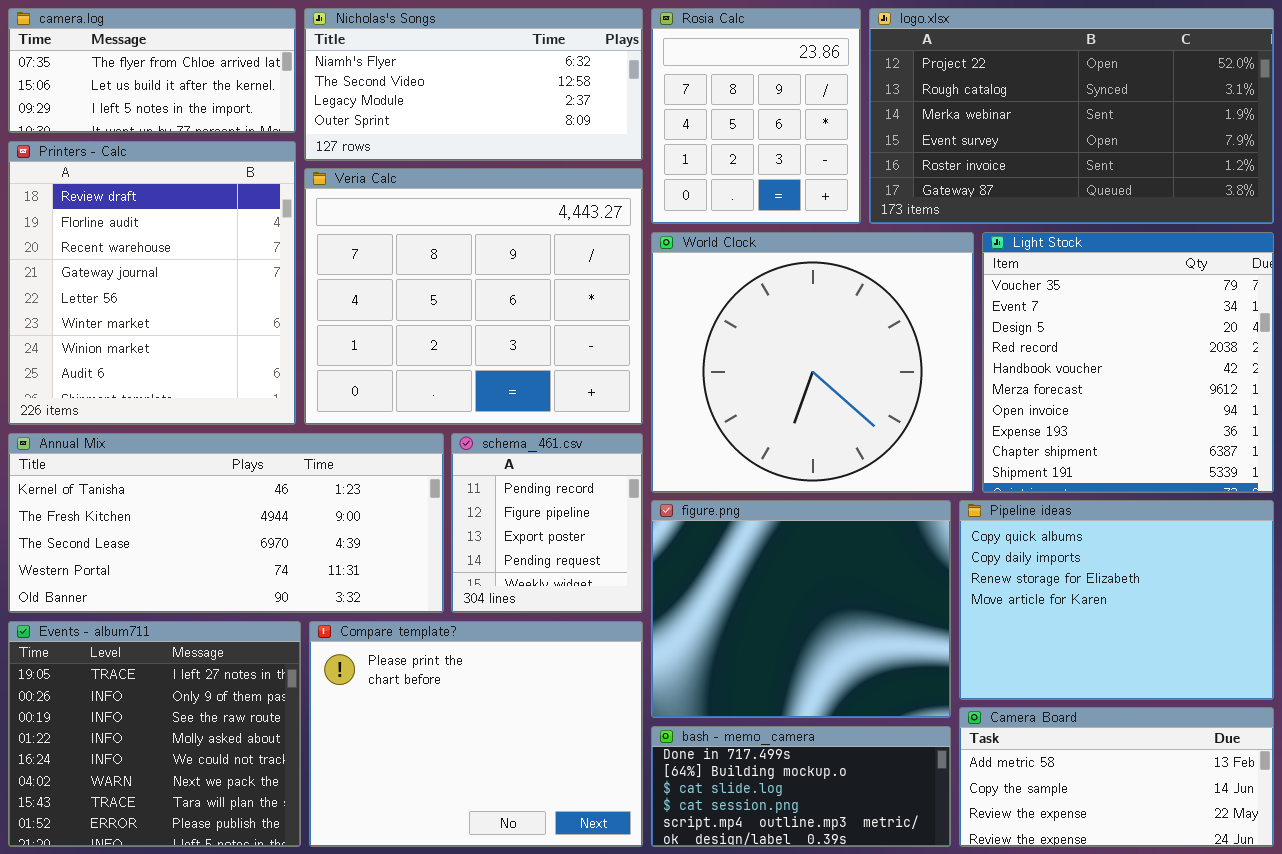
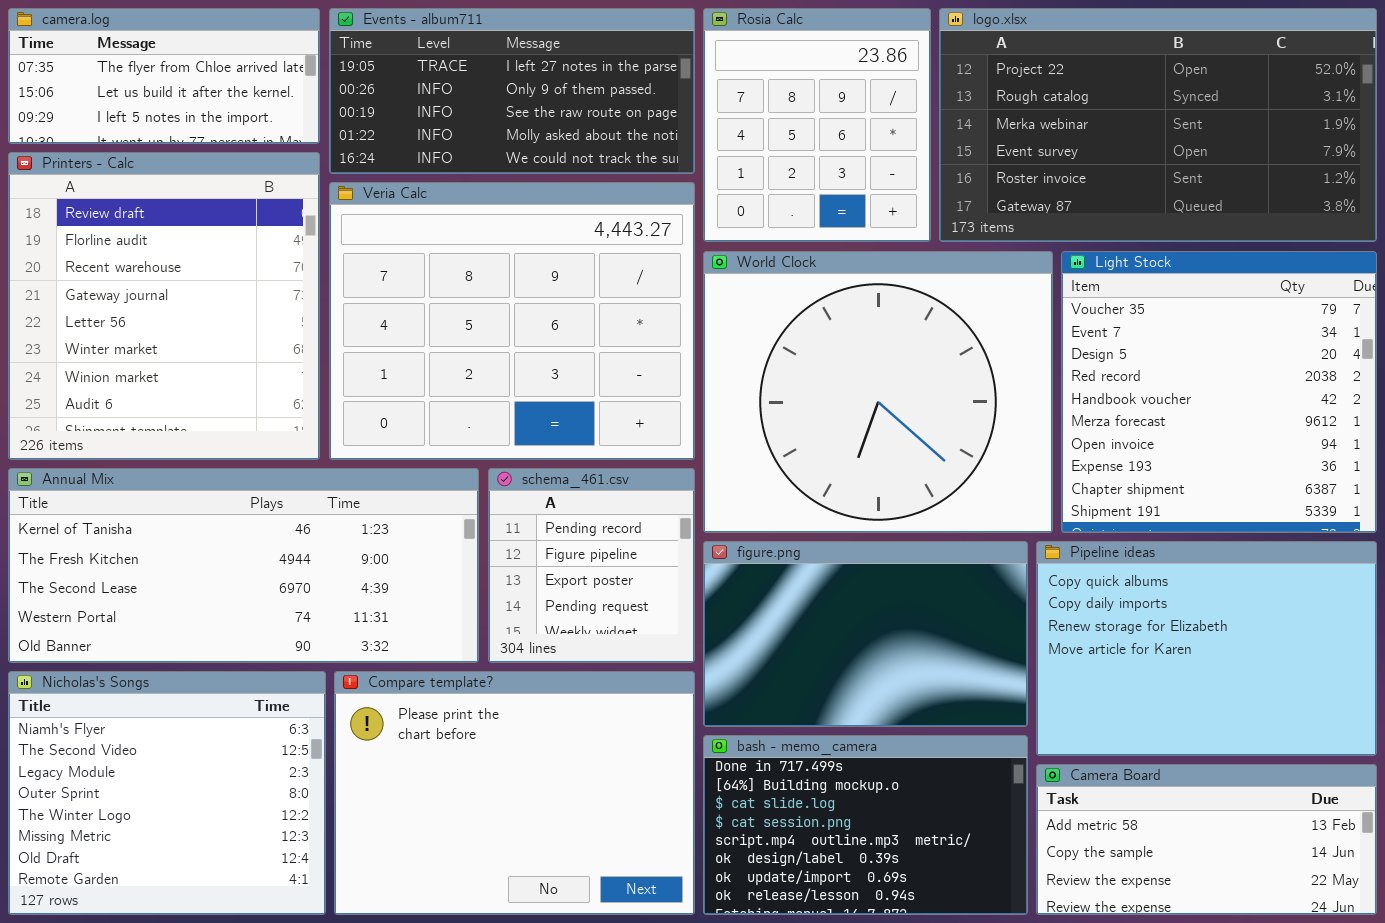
Nicholas's Songs: [304,8,643,161] -> [8,671,326,915], moved, resized
figure.png: [651,500,951,718] -> [703,541,1028,727], resized
Events - album711: [8,621,301,847] -> [329,8,695,174], moved, resized
bash - memo_camera: [651,726,951,847] -> [703,735,1028,915], resized

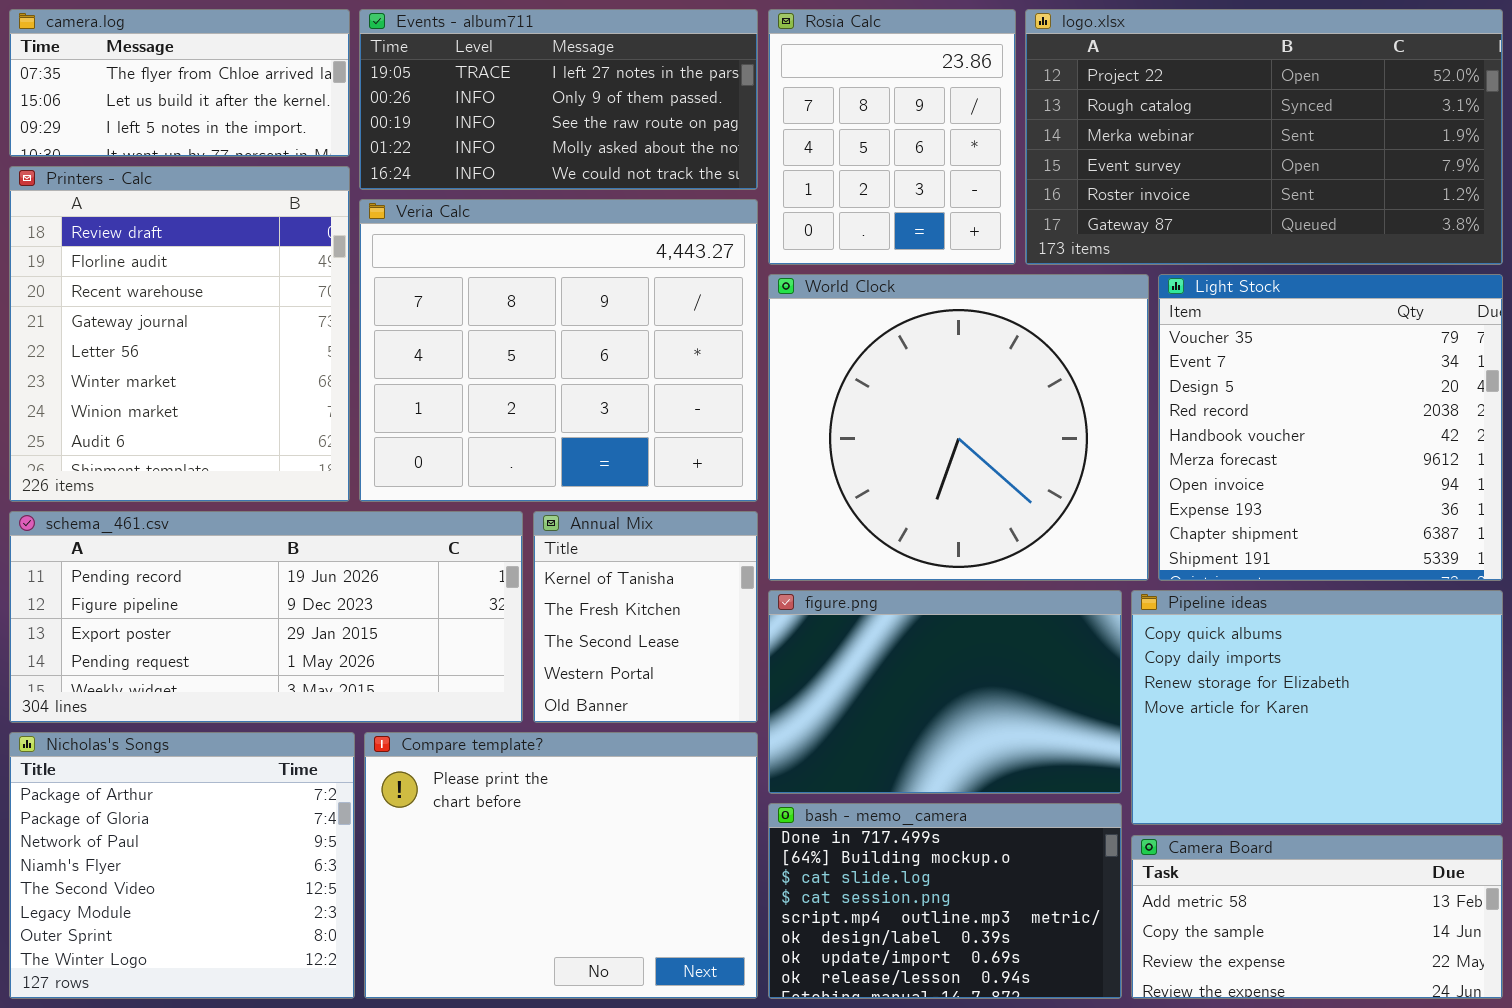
Annual Mix: [8,468,479,663] -> [533,511,758,723], moved, resized
schema_461.csv: [488,468,695,663] -> [9,511,523,723], moved, resized
Nicholas's Songs: [8,671,326,915] -> [9,732,355,999], scrolled up 3 rows

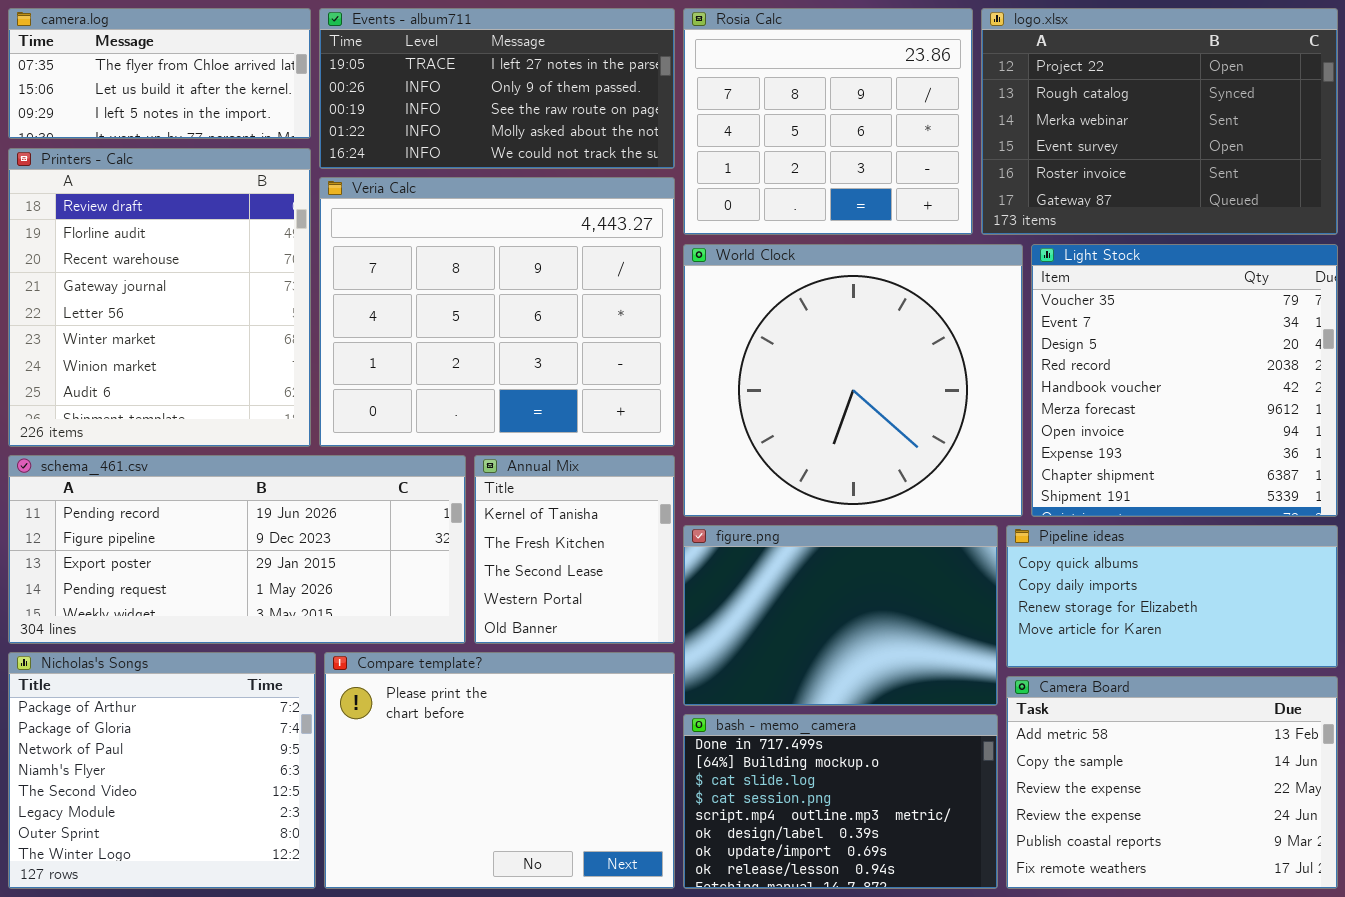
Rosia Calc: [768,9,1016,265] -> [683,8,973,235], resized
logo.xlsx: [1025,9,1503,265] -> [981,8,1338,235], resized
Pipeline ideas: [1131,590,1503,825] -> [1006,525,1338,668], resized
Camera Board: [1131,835,1503,999] -> [1006,676,1338,889], resized

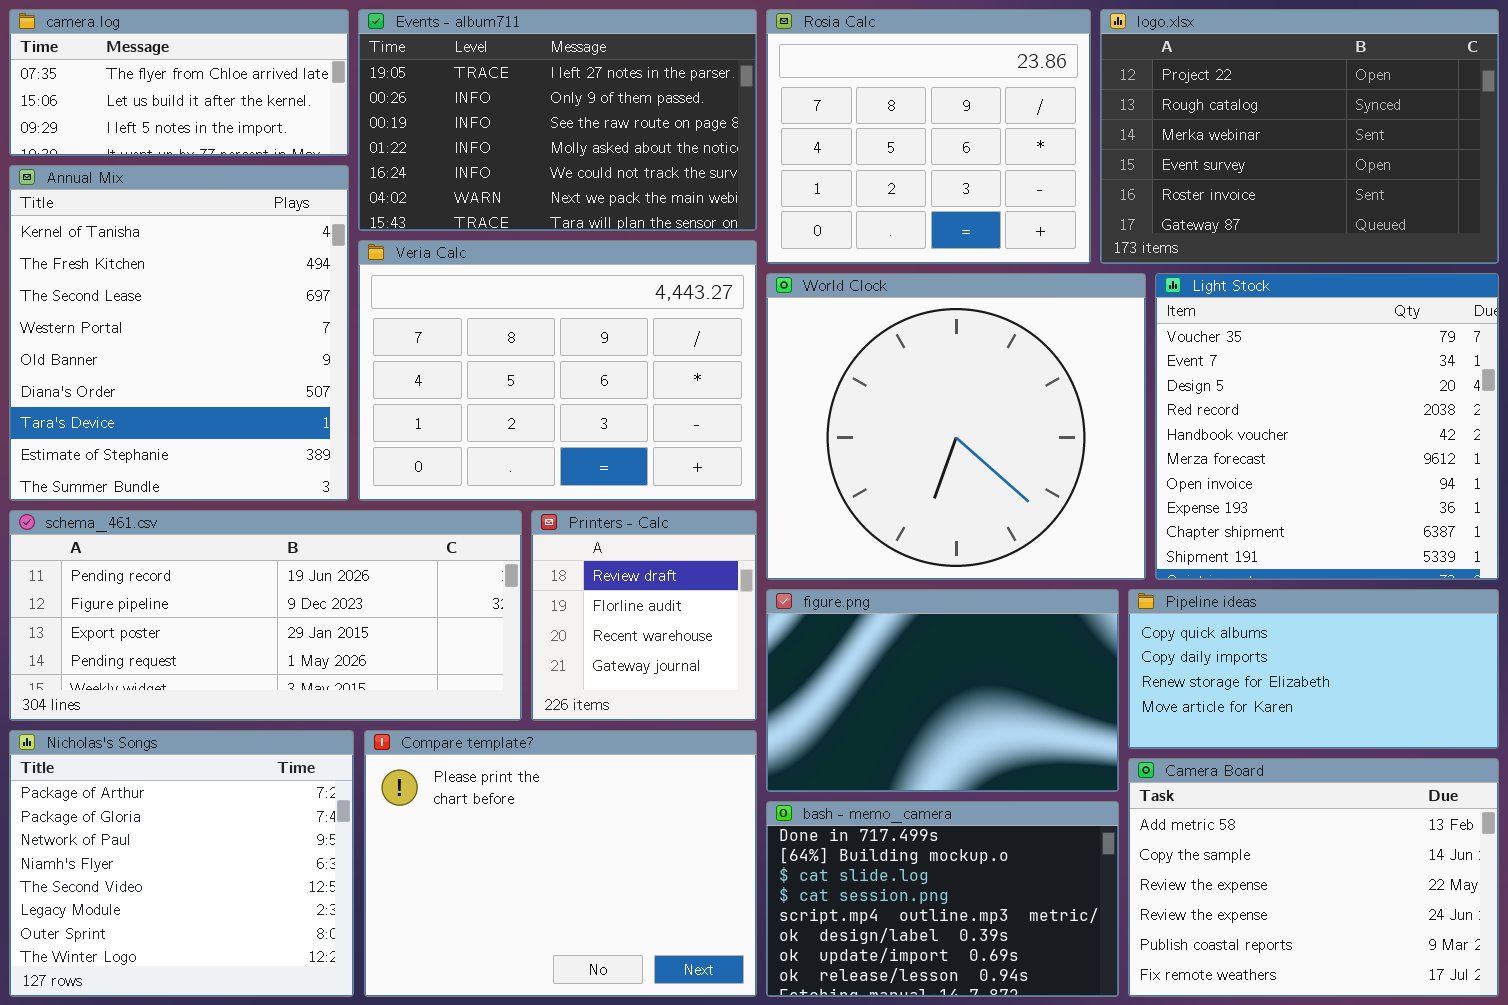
Events - album711: [319,8,675,169] -> [358,9,757,231], resized
Printers - Calc: [8,148,311,447] -> [531,510,757,721], moved, resized
Veria Calc: [319,177,675,447] -> [358,240,757,501], resized
Annual Mix: [474,455,675,644] -> [9,165,349,501], moved, resized

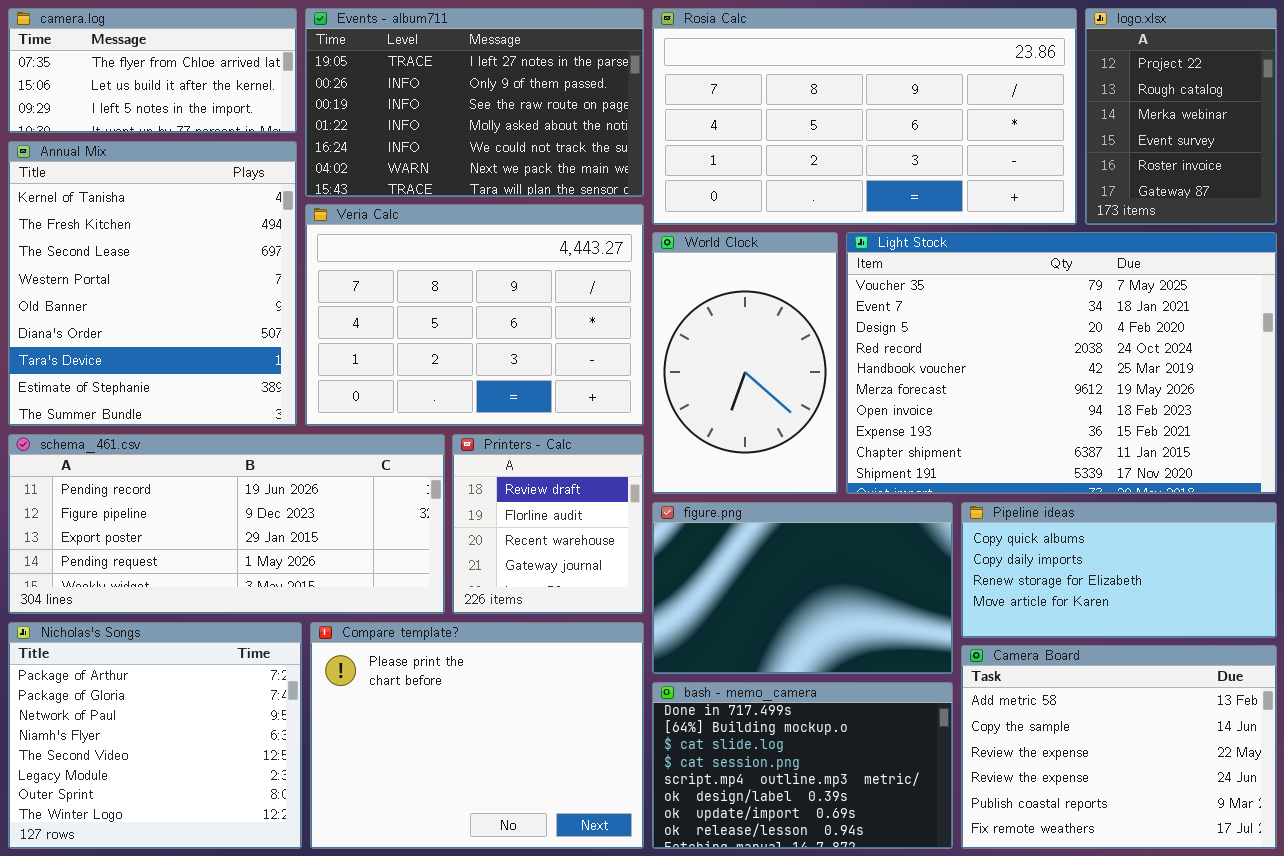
Rosia Calc: [766,9,1091,264] -> [652,8,1077,225], resized
logo.xlsx: [1100,9,1499,264] -> [1085,8,1277,225], resized
World Clock: [766,273,1146,580] -> [652,232,838,494], resized
Light Stock: [1155,273,1499,580] -> [846,232,1277,494], resized

